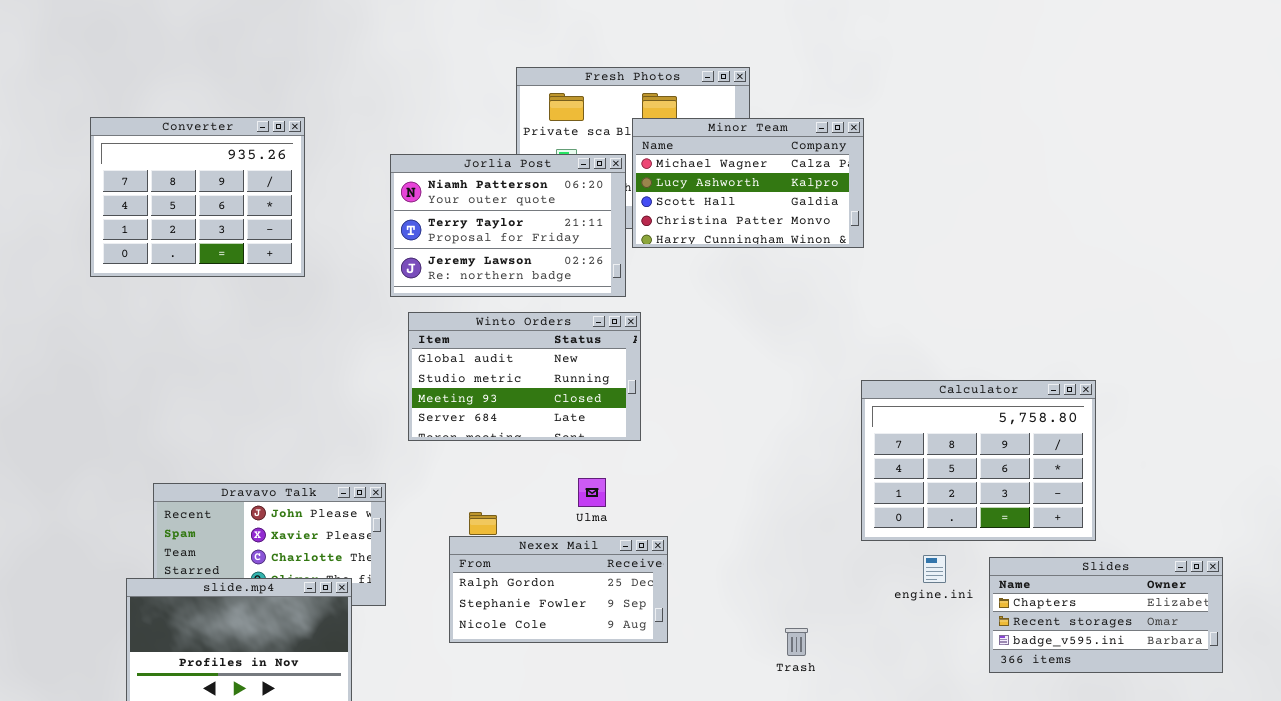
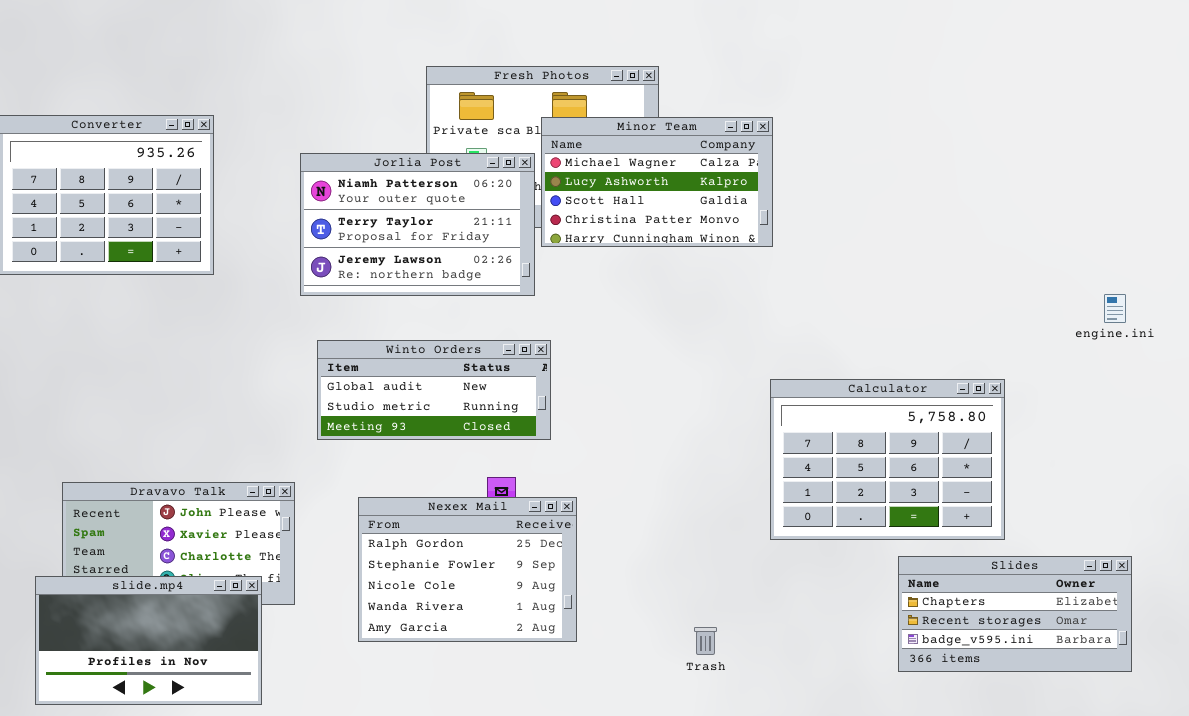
Winto Orders: [408,312,641,441] -> [317,340,551,440], resized
Nexex Mail: [449,536,668,643] -> [358,497,577,642], resized
engine.ini: [923,555,946,583] -> [1104,294,1126,323], moved

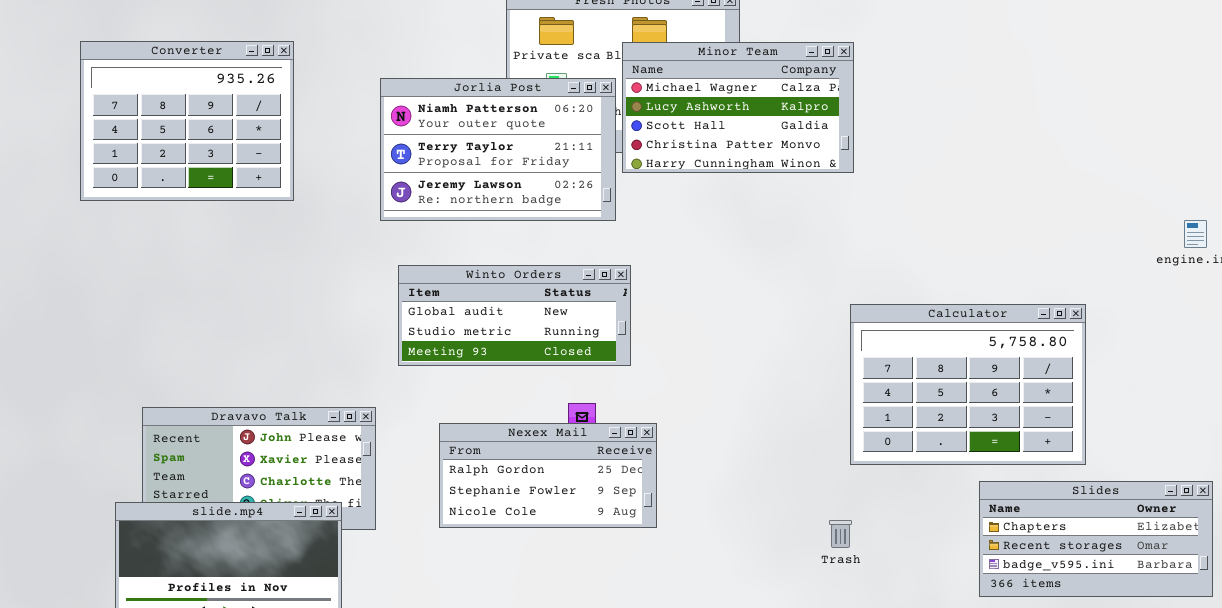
Nexex Mail: [358,497,577,642] -> [439,423,657,528], resized
Trash: [694,627,717,655] -> [829,520,852,548], moved

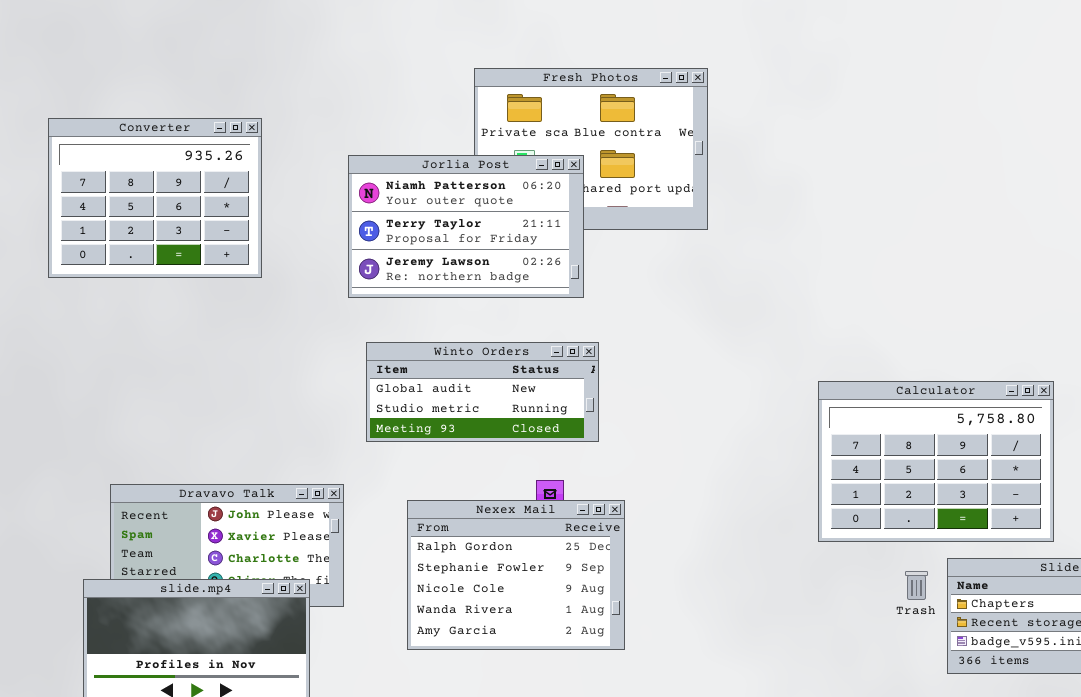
Minor Team: [622,42,854,173] -> none, closed
Nexex Mail: [439,423,657,528] -> [407,500,625,650], resized
Trash: [829,520,852,548] -> [905,571,928,600], moved

